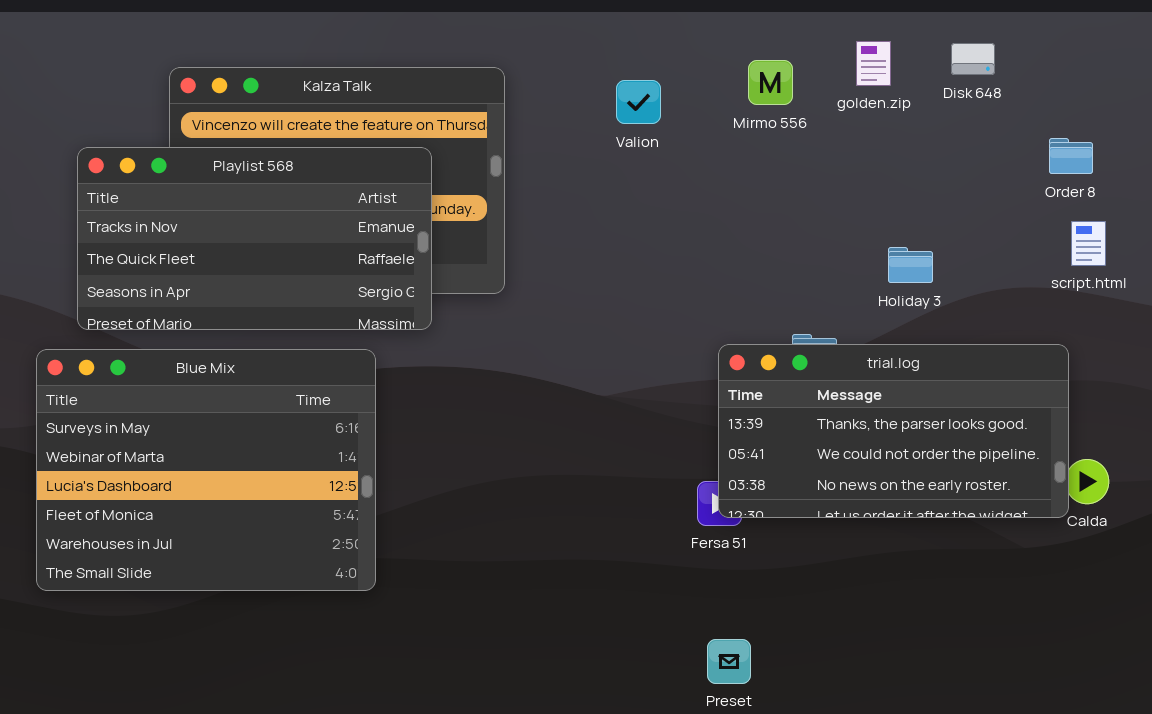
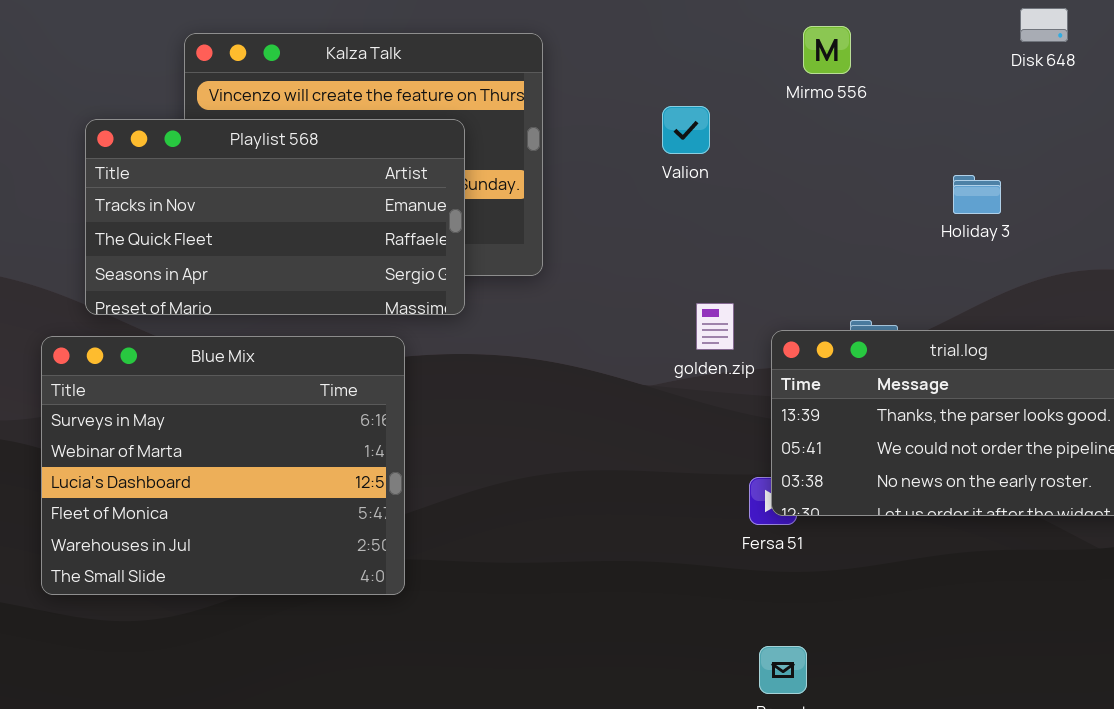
golden.zip: [856,41,891,86] -> [696,303,734,350], moved
Valion: [616,80,661,124] -> [662,106,710,154], moved
Holiday 3: [888,247,933,283] -> [953,175,1001,214], moved

